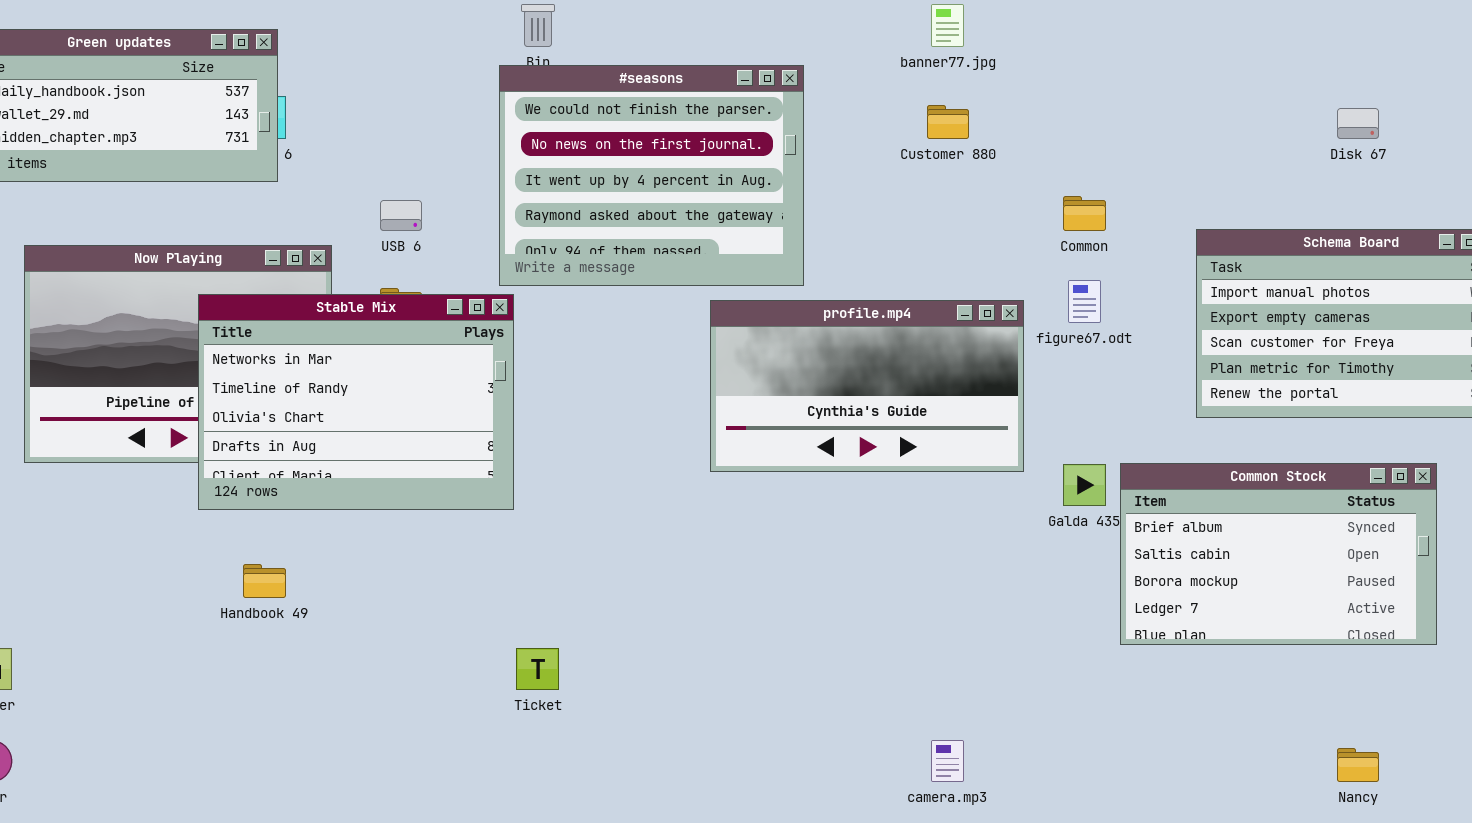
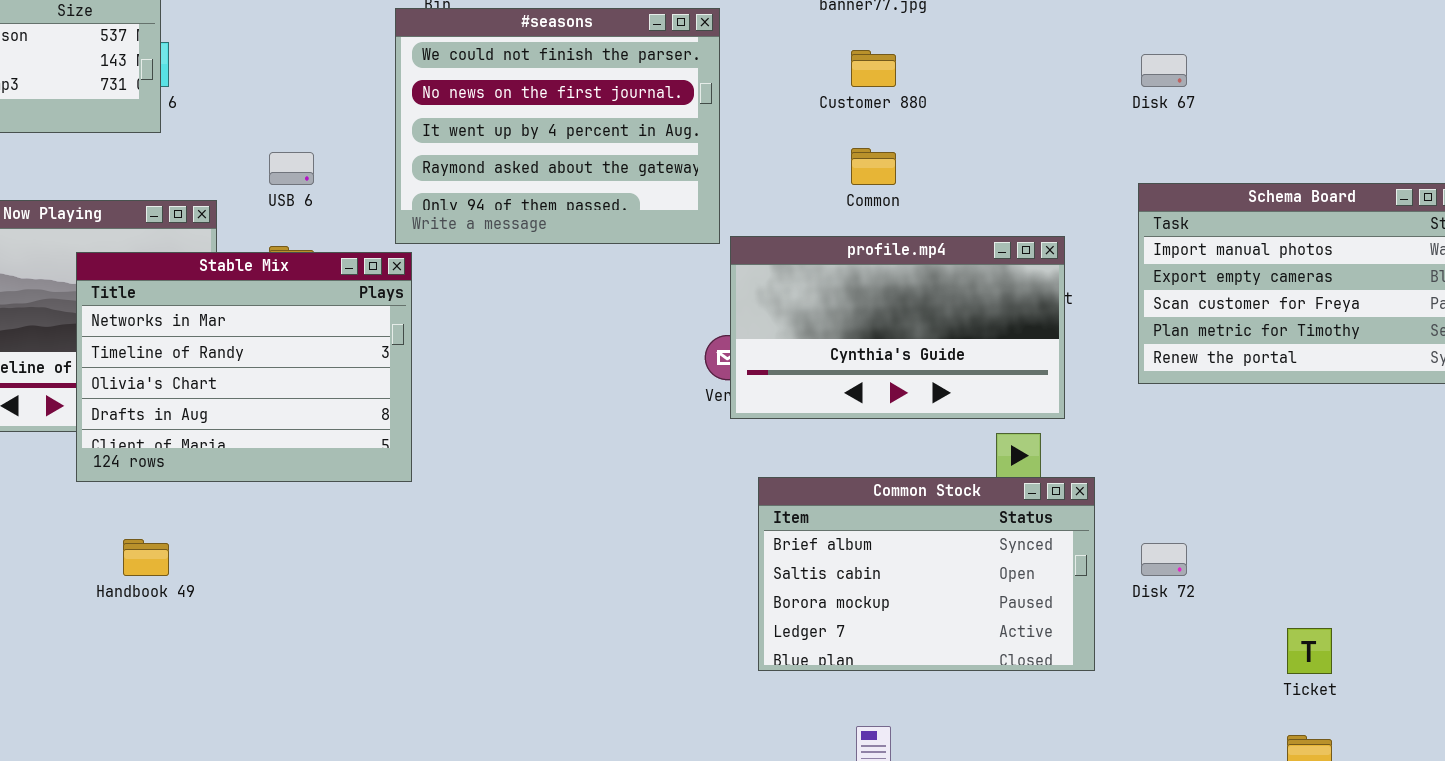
Disk 67: [1337,108,1379,139] -> [1141,54,1187,87], moved
Common: [1063,196,1106,231] -> [851,148,896,185], moved
profile.mp4: [710,300,1024,472] -> [730,236,1065,419], moved
Common Stock: [1120,463,1437,645] -> [758,477,1095,671], moved
Ticket: [516,648,559,690] -> [1287,628,1332,674], moved

